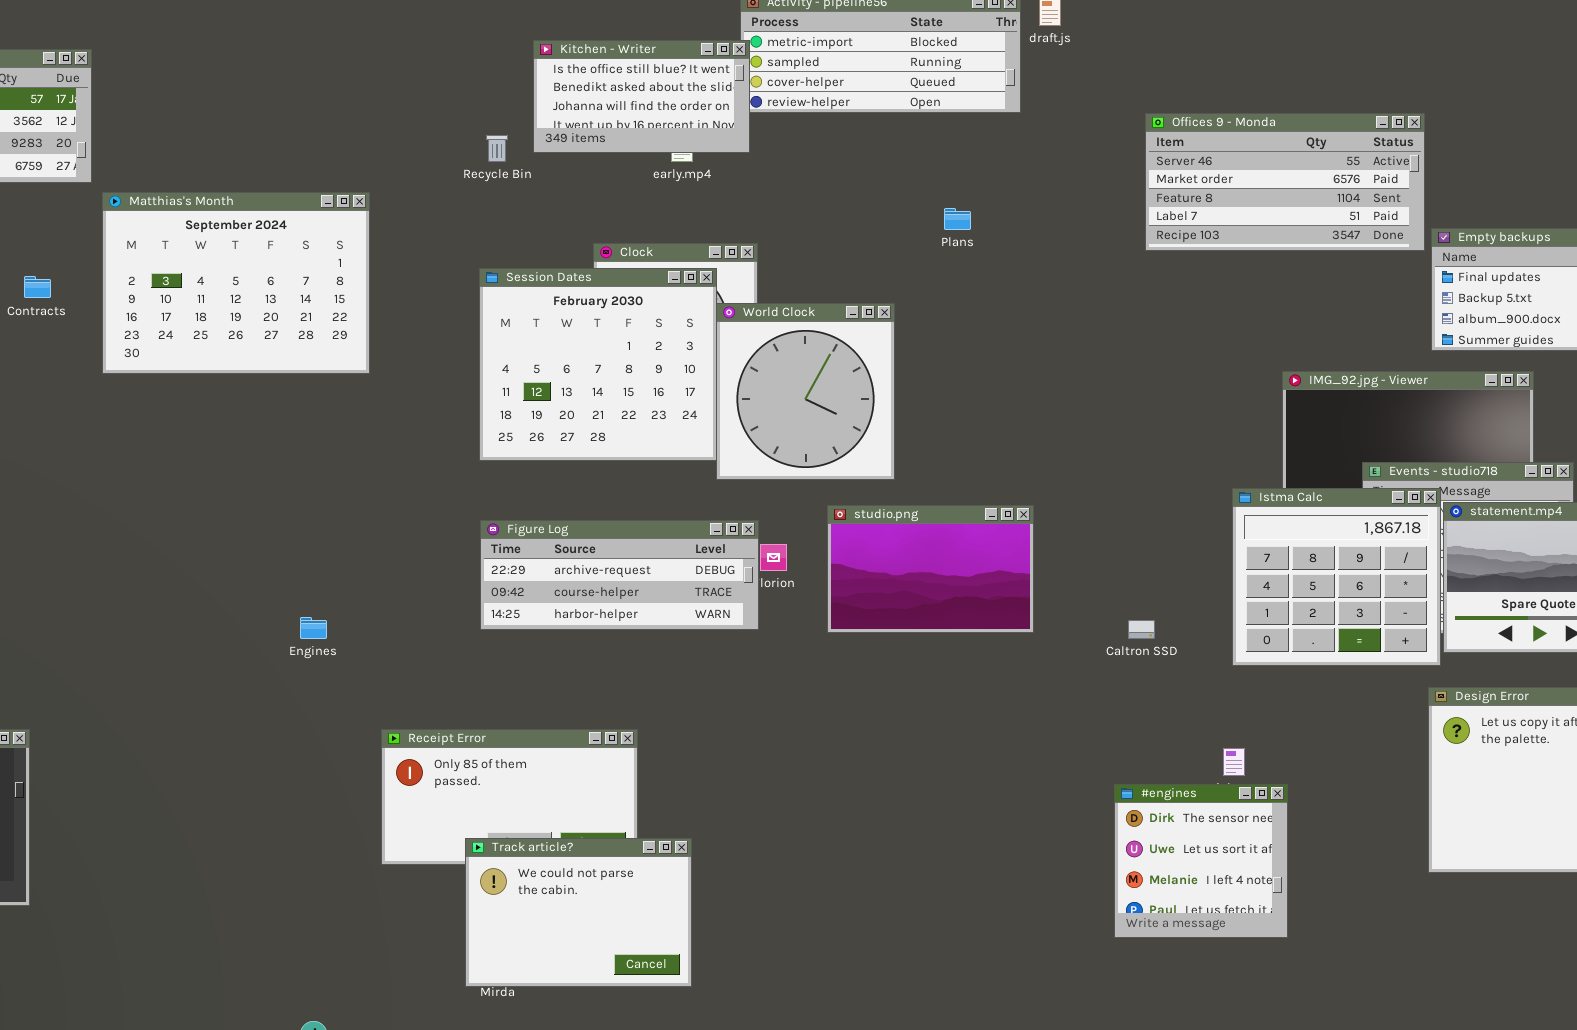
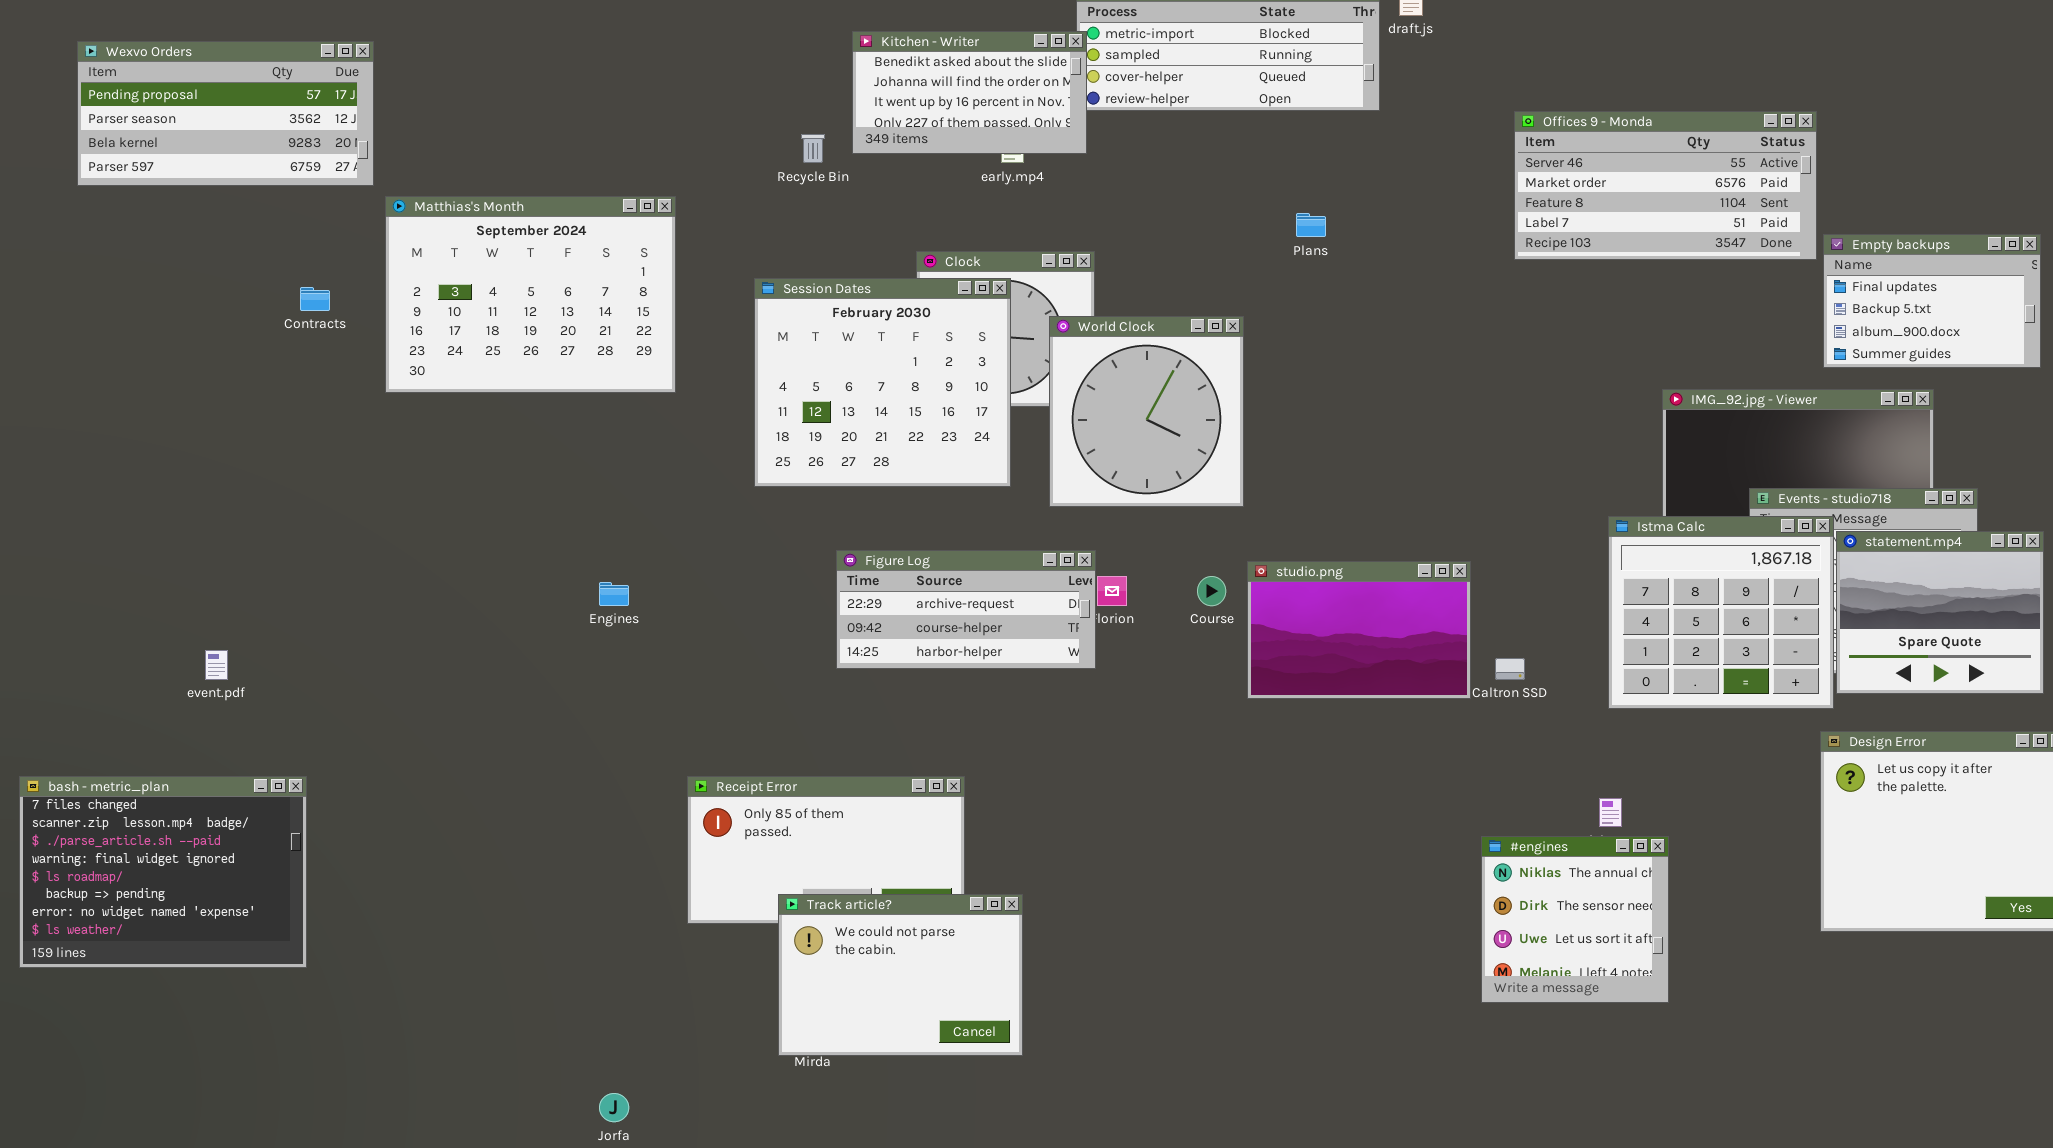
Kitchen - Writer: [533,40,750,153] -> [852,31,1087,154], scrolled down 1 row
Session Dates: [479,268,717,461] -> [754,278,1011,487], moved
studio.png: [827,505,1034,633] -> [1247,561,1471,699], moved
Figure Log: [480,520,759,630] -> [836,550,1096,669], resized
Engines: [300,617,327,639] -> [599,582,629,606], moved
#engines: [1114,784,1288,938] -> [1481,836,1669,1003], scrolled up 1 row

